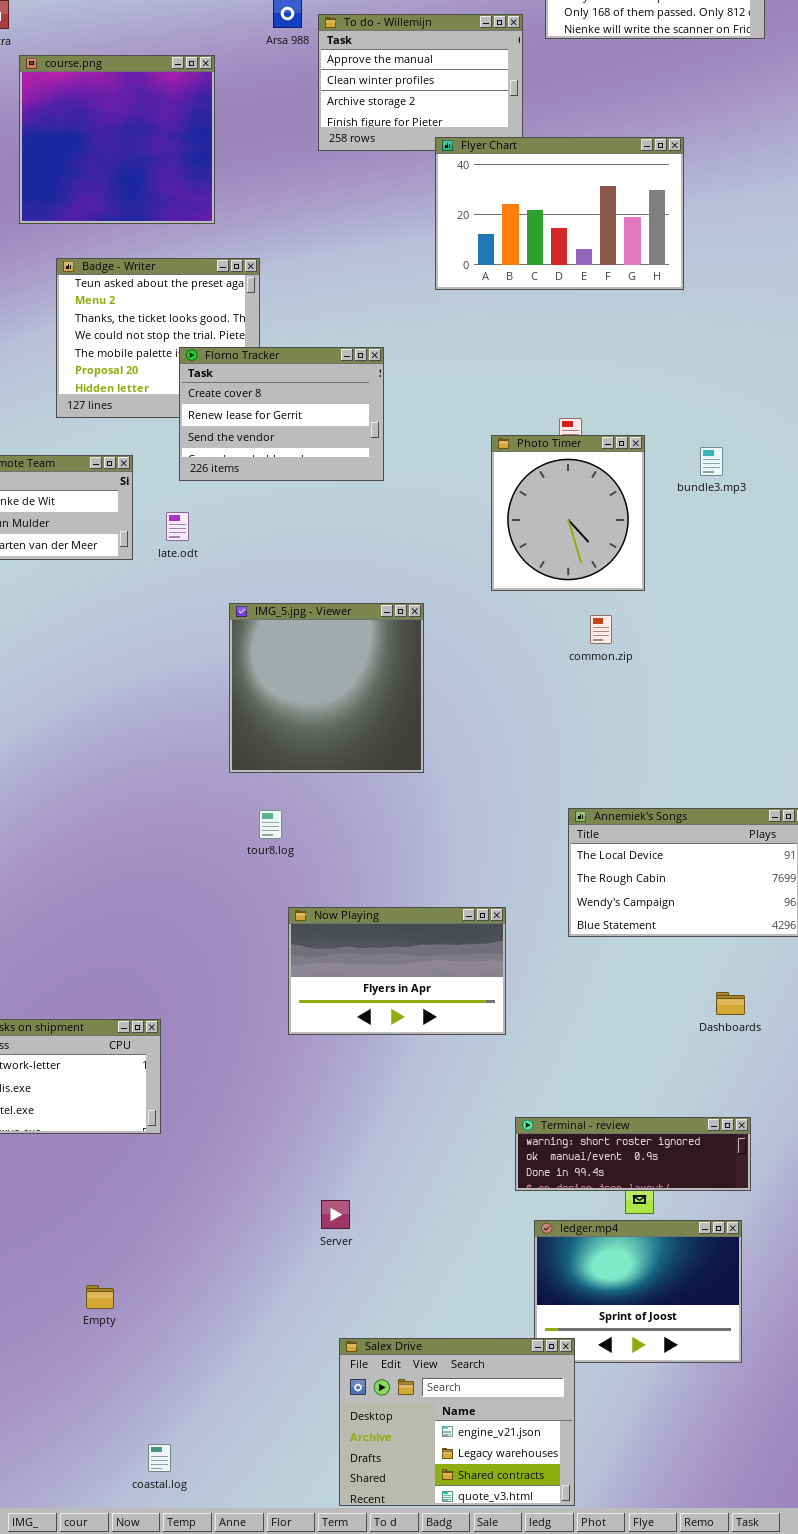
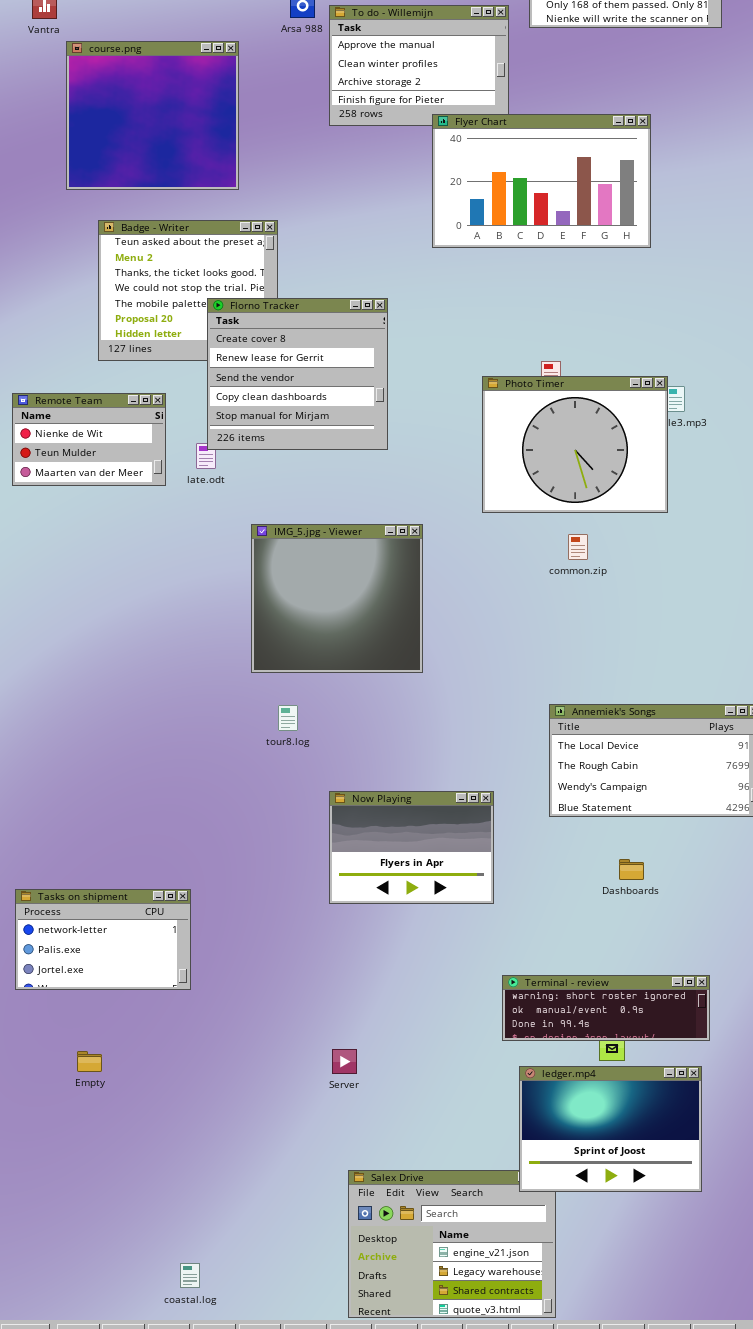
Florno Tracker: [179,347,384,481] -> [207,298,388,450], resized
Photo Timer: [491,435,645,591] -> [482,376,668,513], resized
Now Playing: [288,907,506,1035] -> [329,791,494,904], resized
Dashboards: [716,992,745,1015] -> [619,859,644,880], moved
ledger.mp4: [534,1220,742,1363] -> [519,1066,702,1192], raised
Empty: [86,1285,114,1309] -> [77,1051,102,1072], moved

